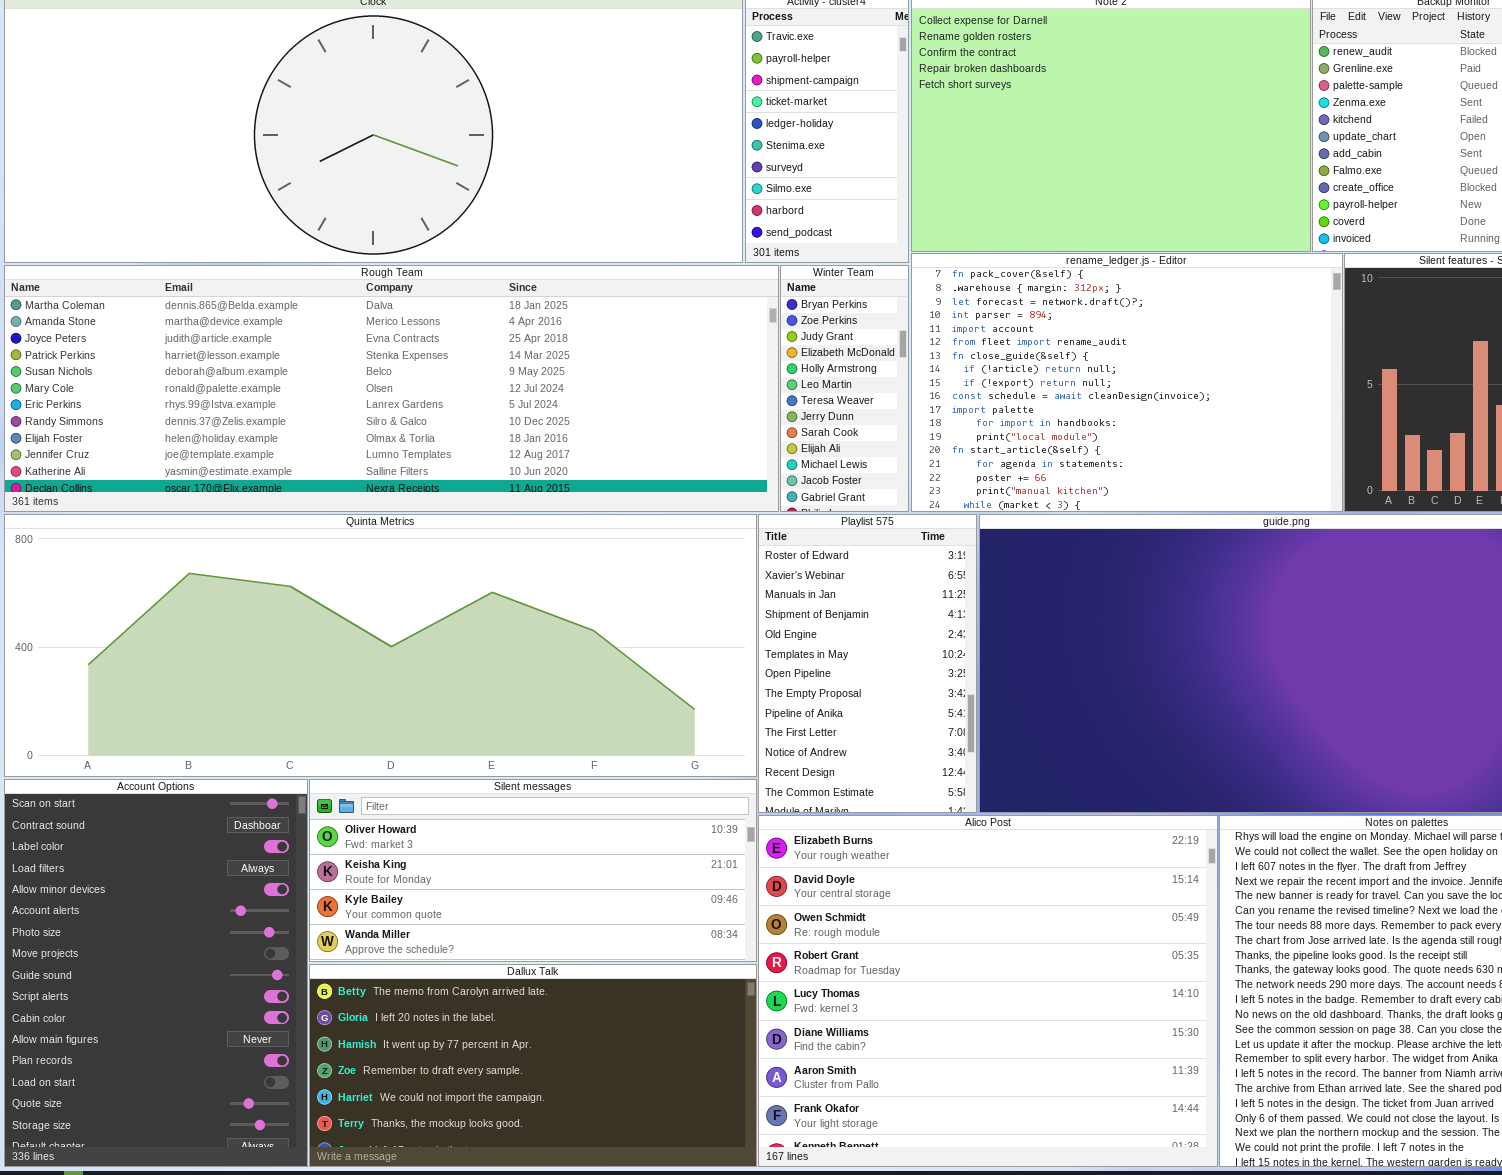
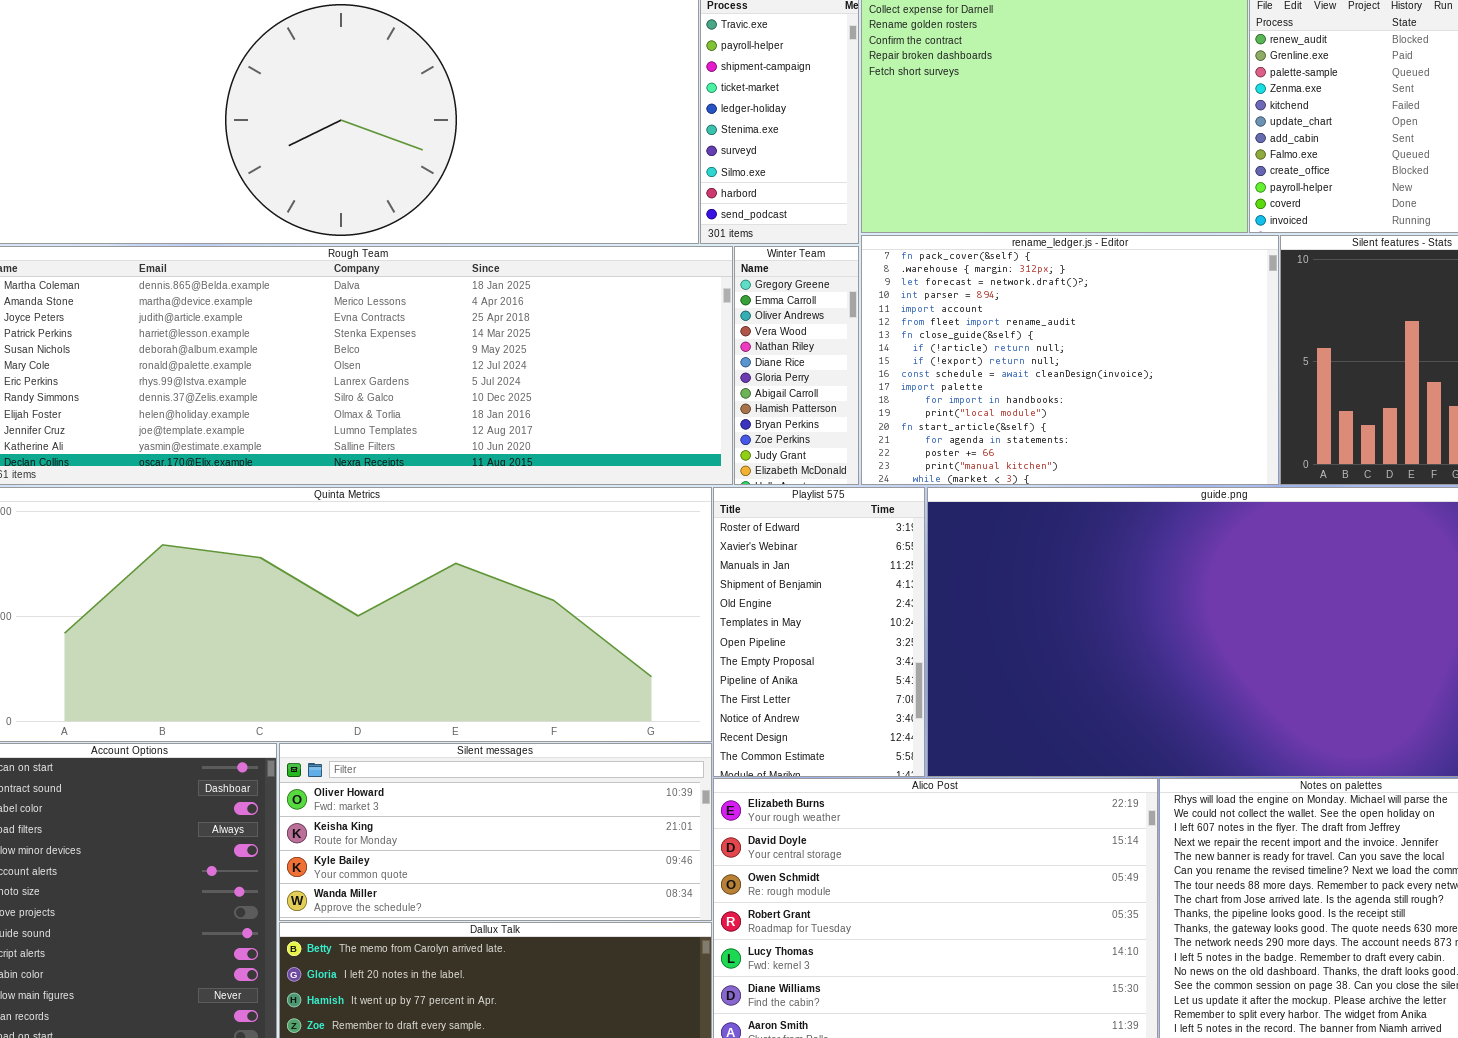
Winter Team: [780,265,909,512] -> [734,246,859,485], scrolled up 9 rows

